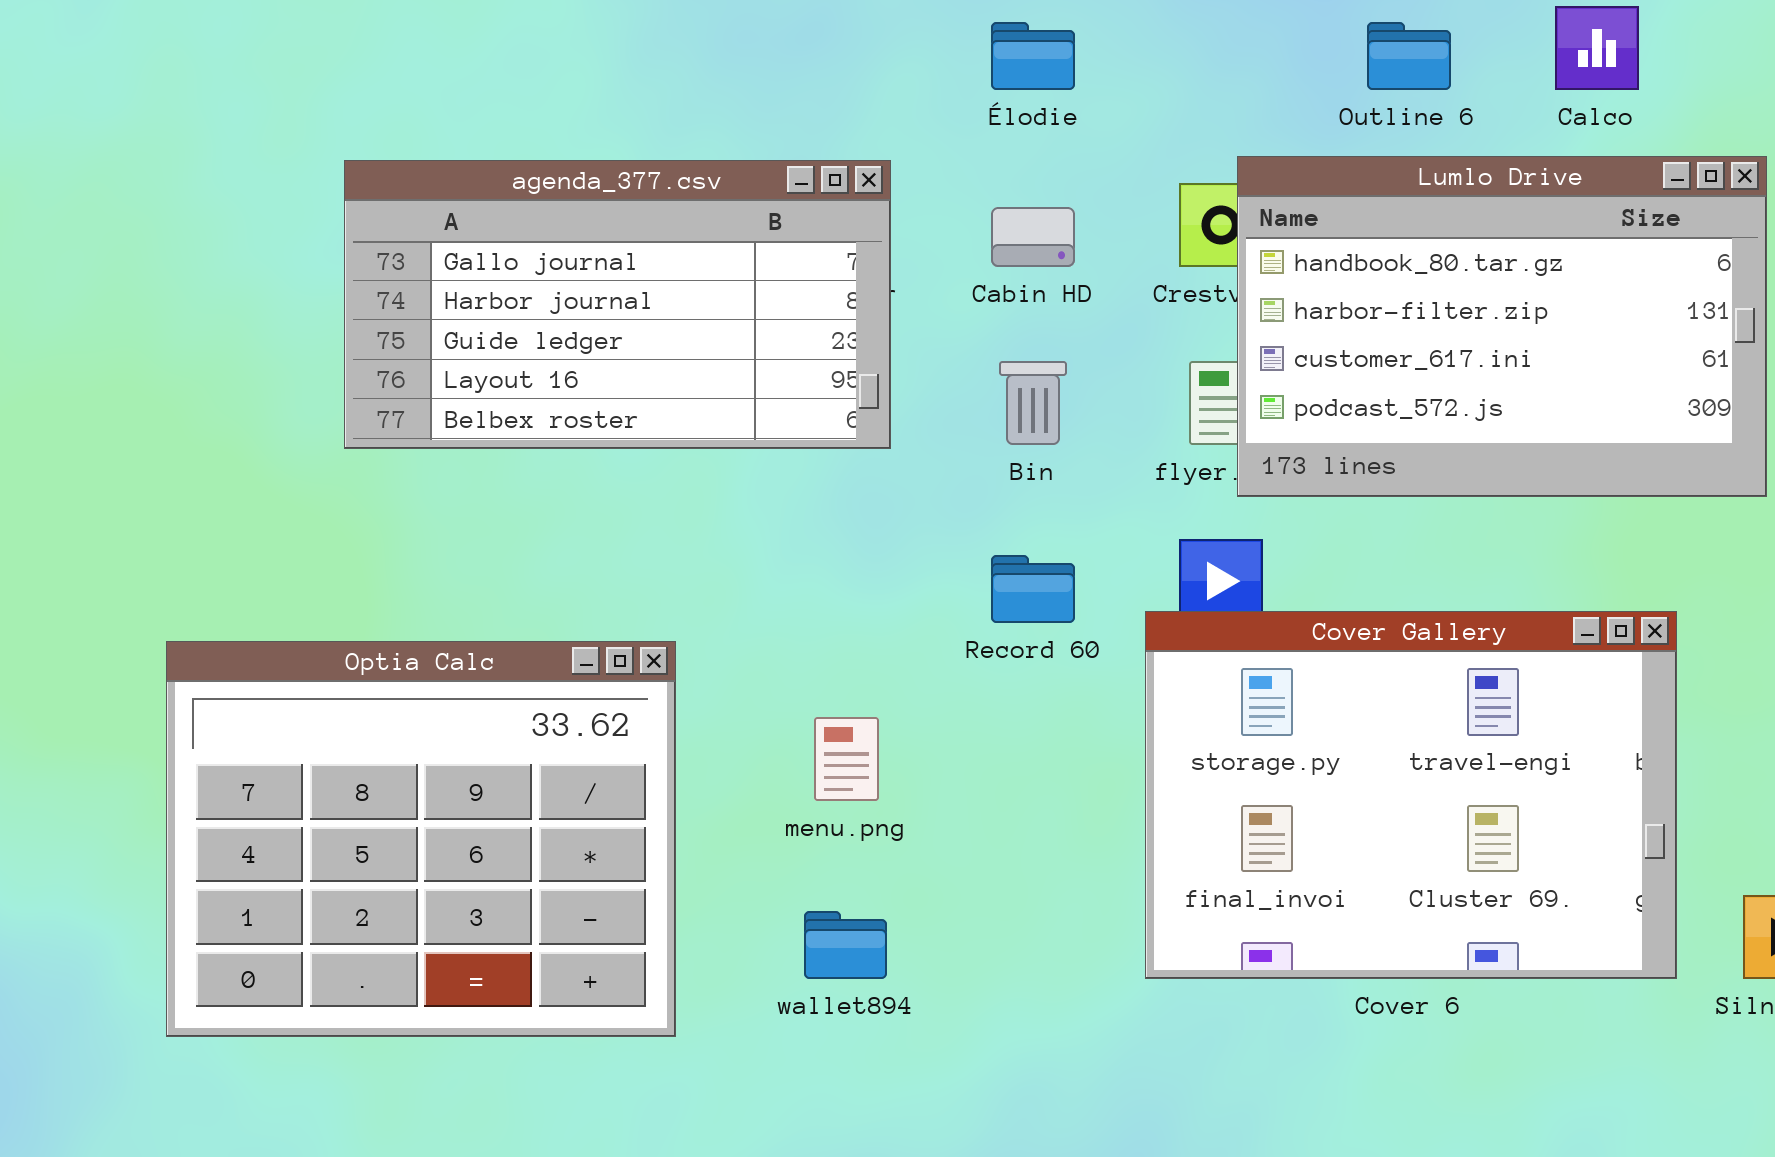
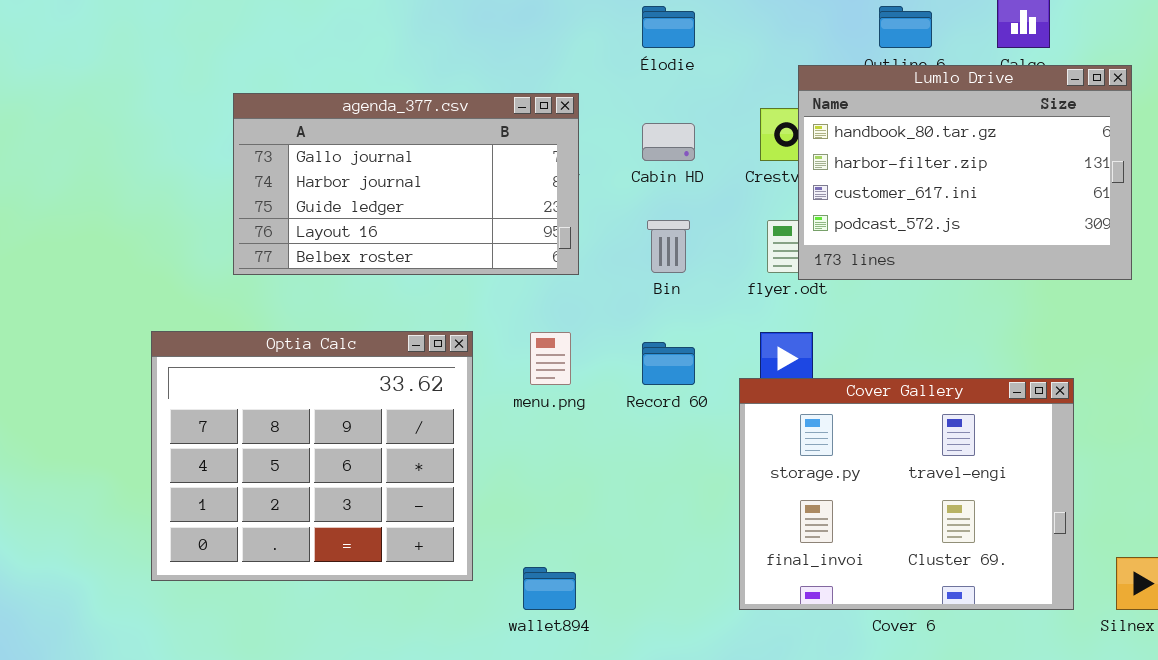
Lumlo Drive: [1237,156,1767,497] -> [798,65,1132,280], moved
Optia Calc: [166,641,676,1037] -> [151,331,473,581], moved
menu.png: [814,717,879,801] -> [530,332,571,385], moved

